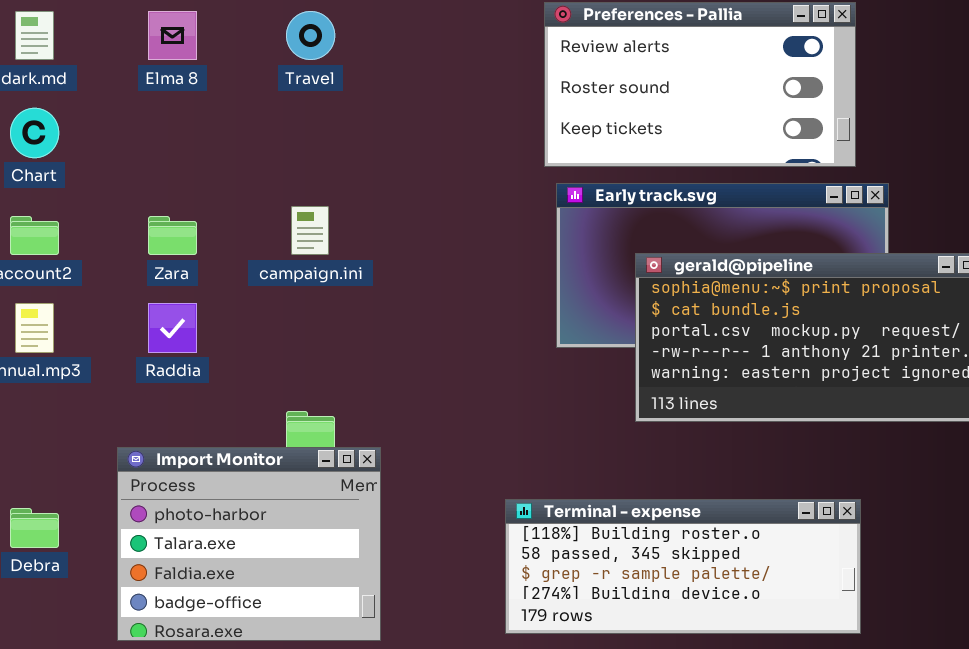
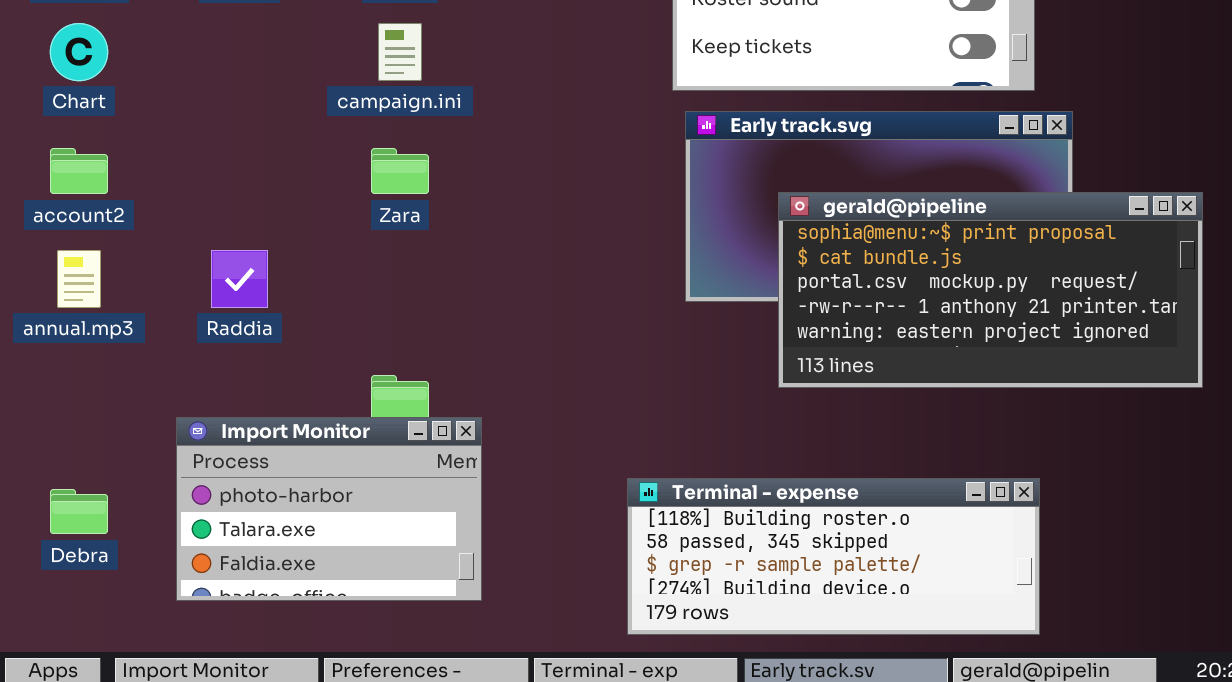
campaign.ini: [291,206,329,255] -> [378,23,422,81], moved
Zara: [148,216,197,255] -> [371,148,429,194], moved
Import Monitor: [117,447,381,641] -> [176,417,482,601], resized

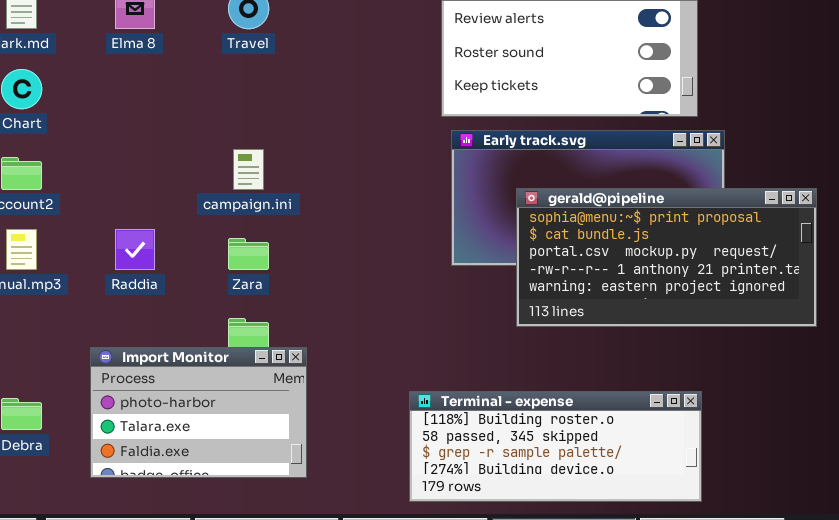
campaign.ini: [378,23,422,81] -> [233,149,264,190], moved
Zara: [371,148,429,194] -> [228,238,269,270], moved

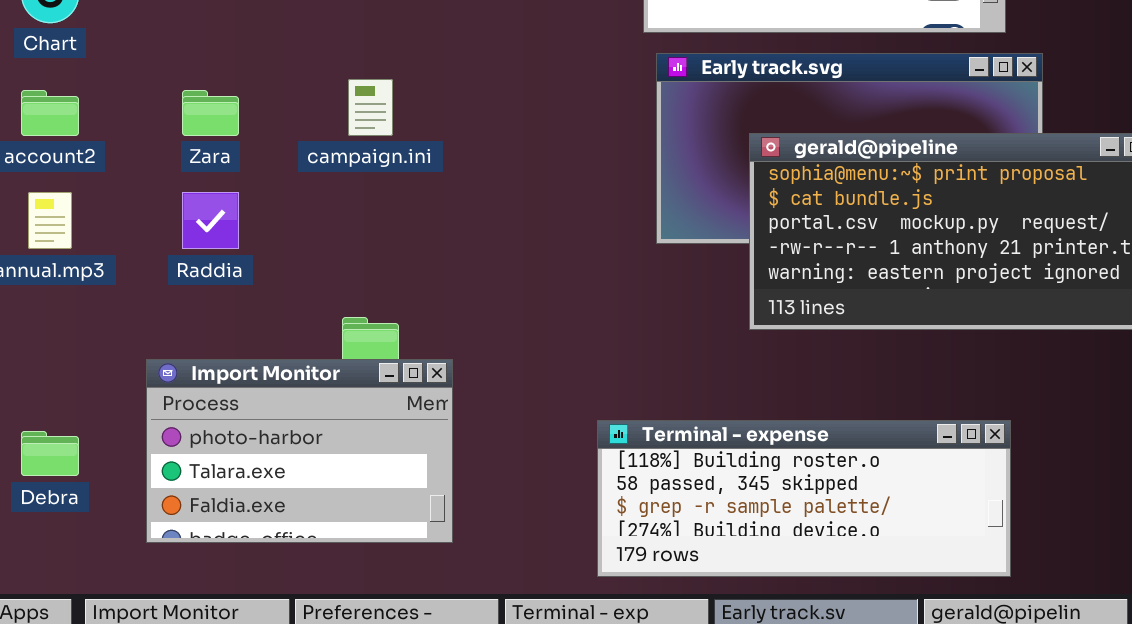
Zara: [228,238,269,270] -> [182,90,239,136], moved

